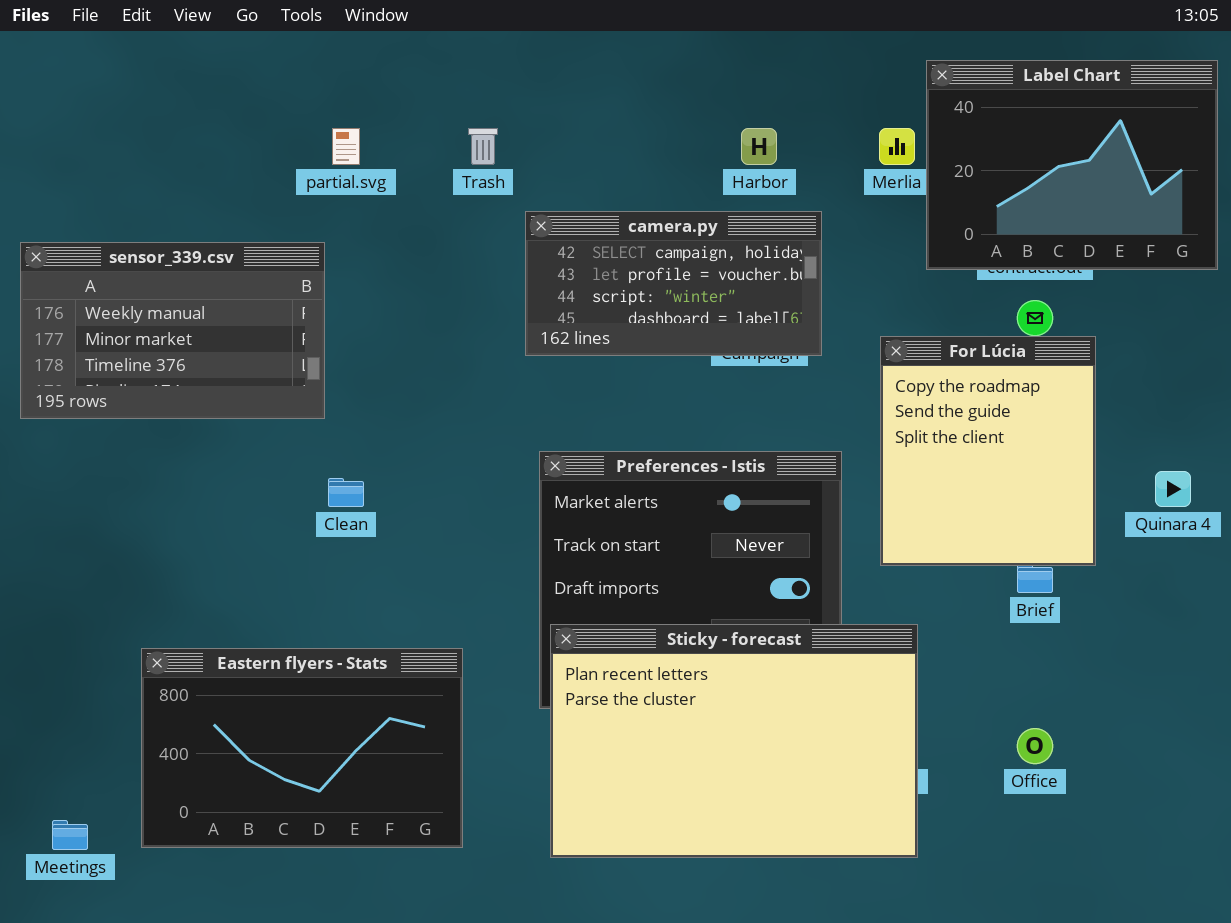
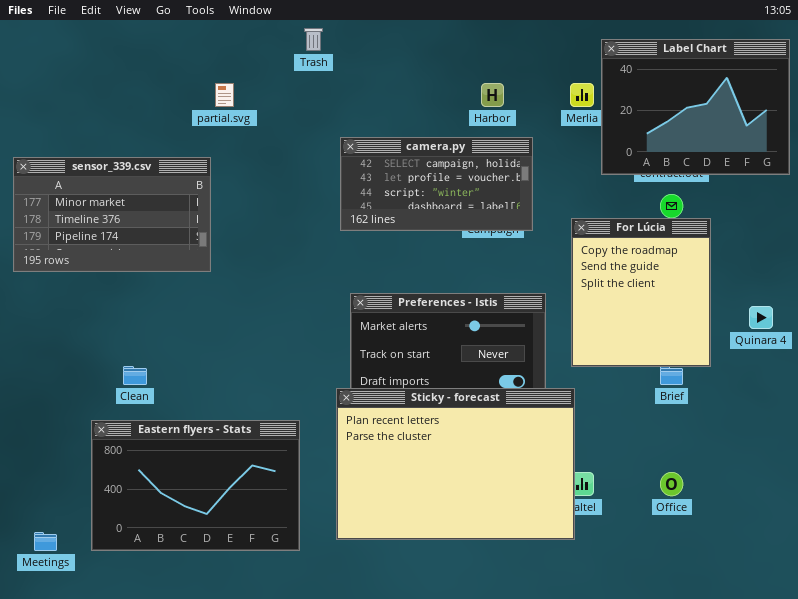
Trash: [468,128,498,165] -> [304,28,323,51], moved
sensor_339.csv: [20,242,325,419] -> [13,157,211,272], scrolled down 1 row
Clean: [328,478,364,507] -> [123,366,147,385], moved
Sticky - forecast: [550,624,918,858] -> [336,388,575,540], moved

